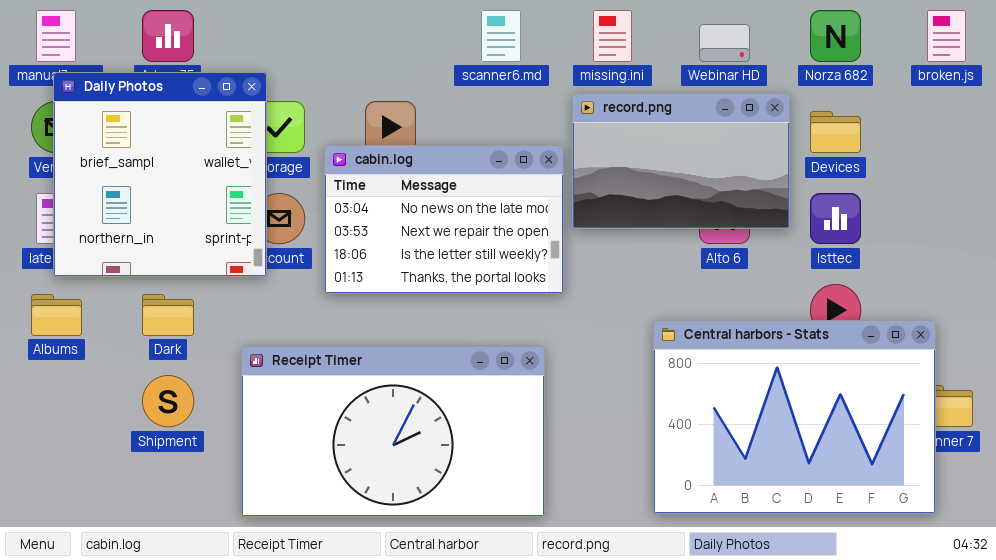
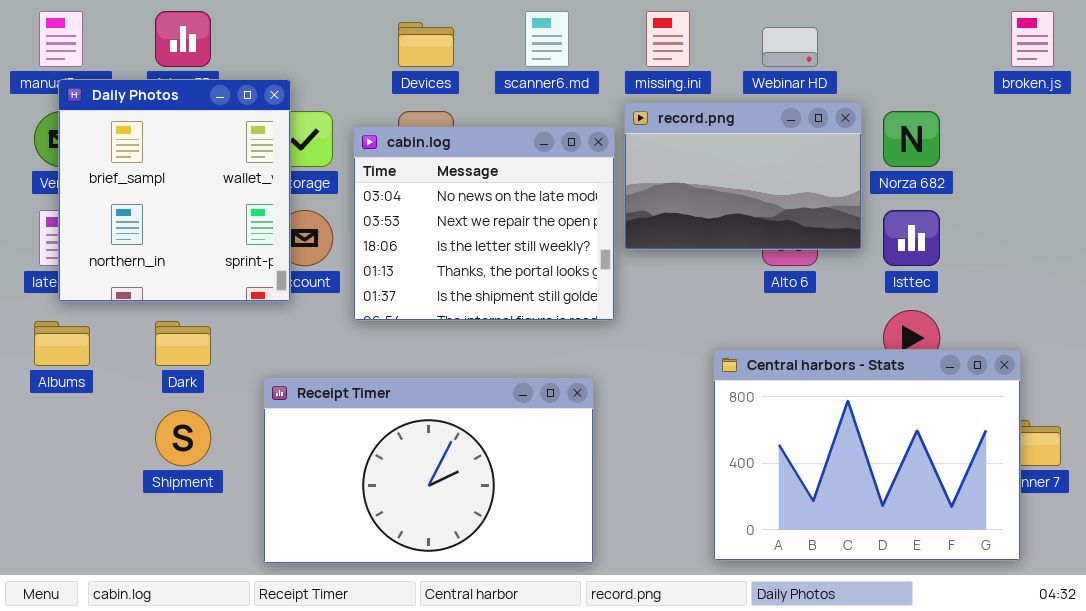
Norza 682: [810,10,861,62] -> [883,111,940,167], moved
Devices: [810,111,861,153] -> [398,22,454,67], moved
cabin.log: [324,145,564,294] -> [353,126,615,321], resized

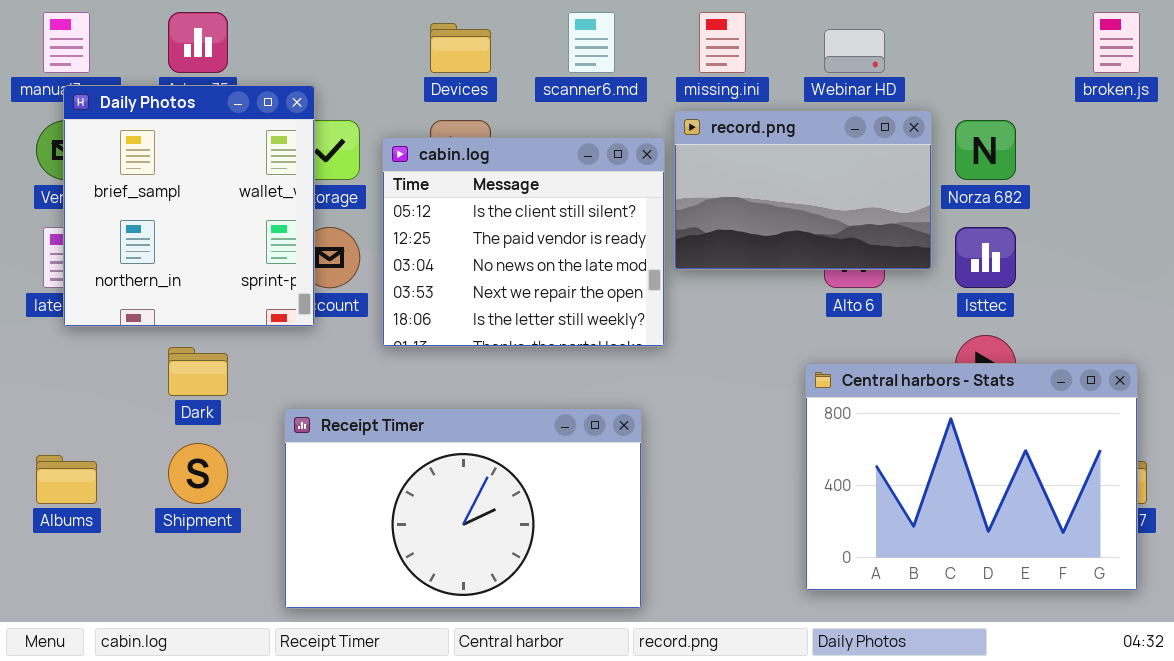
cabin.log: [353,126,615,321] -> [382,137,665,347], scrolled up 2 rows
Albums: [34,321,90,366] -> [36,455,97,504], moved
Central harbors - Stats: [713,349,1021,561] -> [805,363,1138,591], moved

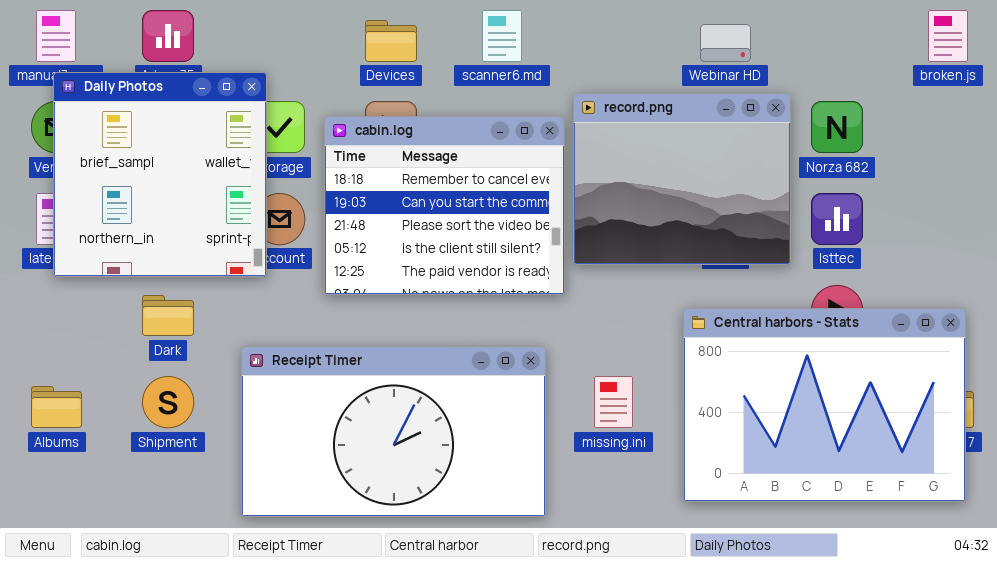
missing.ini: [699,12,746,73] -> [594,376,633,428], moved
record.png: [674,110,932,270] -> [573,93,791,265], resized
cabin.log: [382,137,665,347] -> [324,116,565,295], scrolled up 3 rows

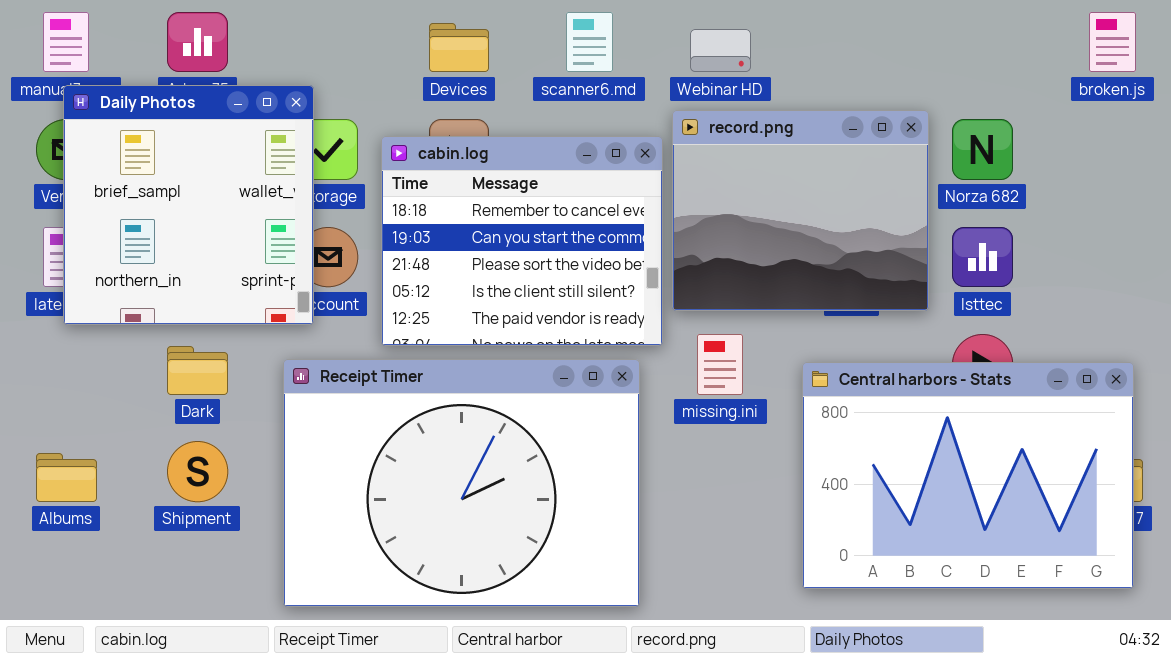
Webinar HD: [700,24,751,62] -> [690,29,751,72], moved
Receipt Timer: [241,346,546,517] -> [283,359,640,607], resized
missing.ini: [594,376,633,428] -> [697,334,743,395], moved

